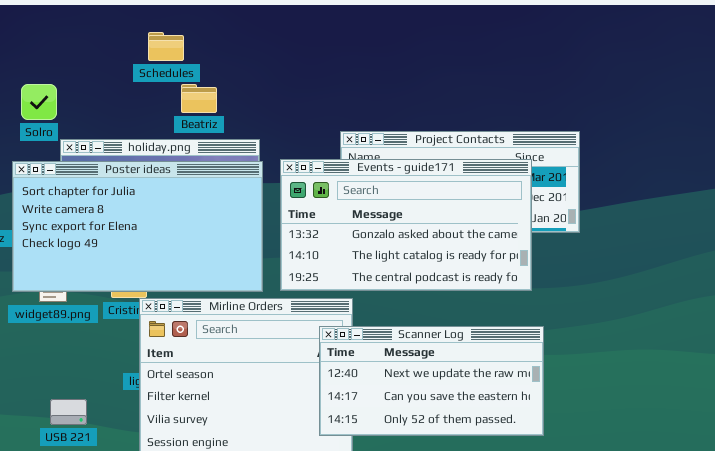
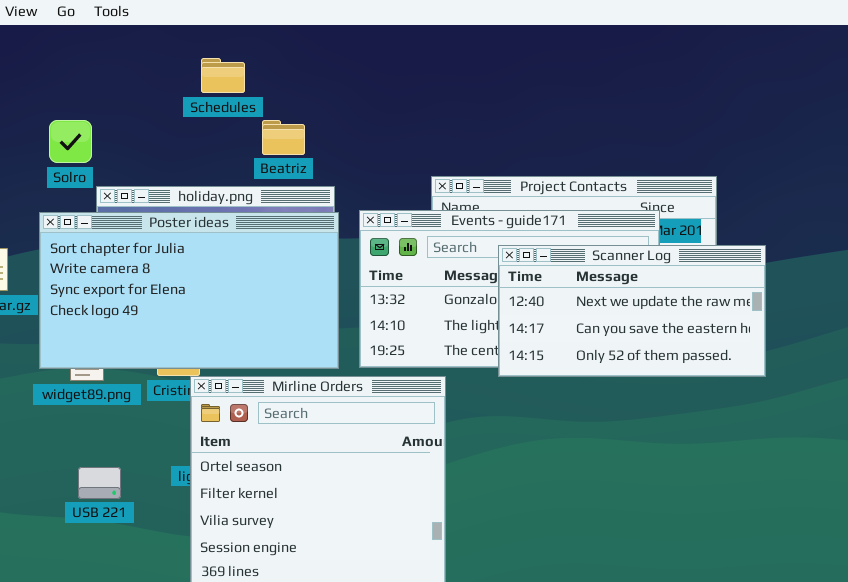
Beatriz: [181,84,217,113] -> [262,120,305,155], moved
Scanner Log: [319,326,544,436] -> [498,245,766,377], moved
USB 221: [50,399,87,425] -> [78,467,121,499], moved

